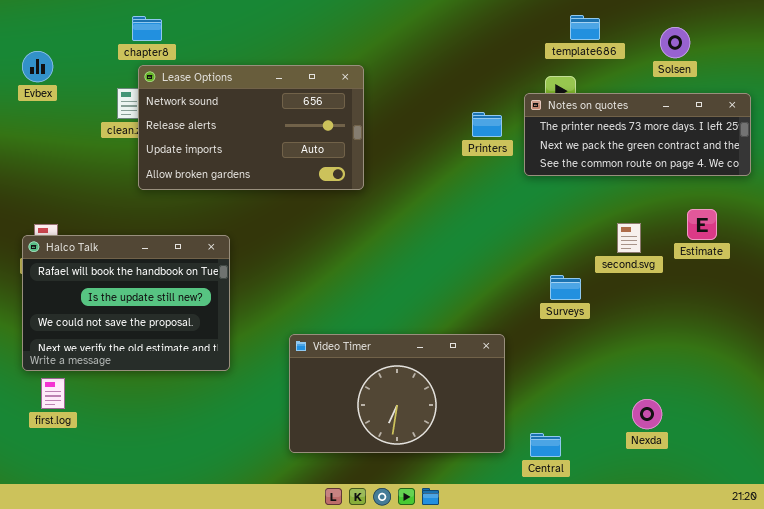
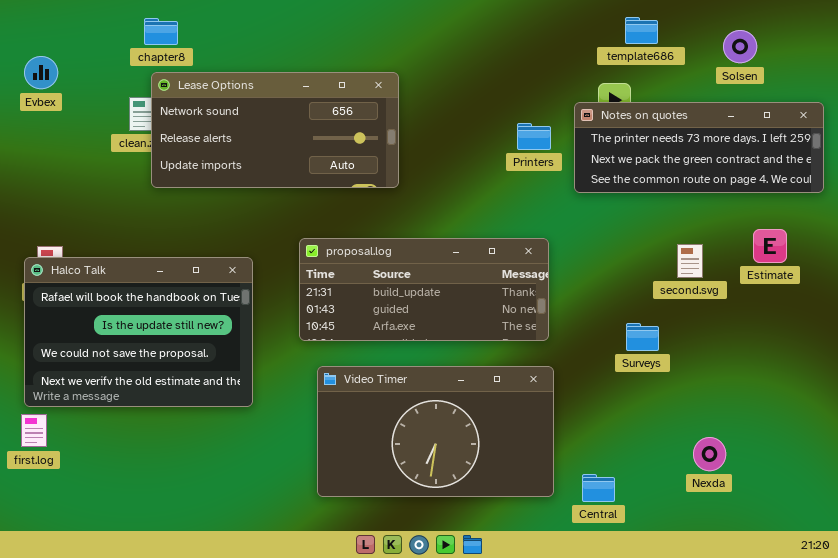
Lease Options: [138,65,364,190] -> [151,72,399,188], resized
proposal.log: none -> [299,238,549,341], opened
Surveys: [550,275,581,300] -> [626,323,659,351], moved
first.log: [41,378,65,409] -> [21,414,47,447], moved

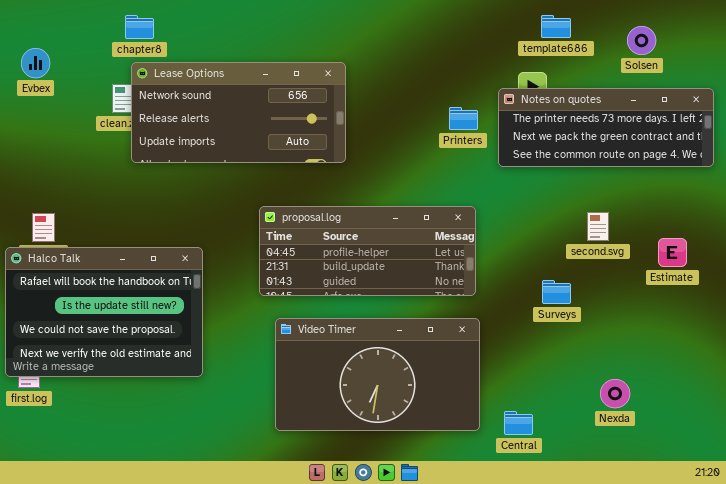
Estimate: [753,229,787,263] -> [658,238,687,267], moved
proposal.log: [299,238,549,341] -> [259,206,476,296], scrolled up 1 row
Halco Talk: [24,257,253,407] -> [5,247,203,377], moved

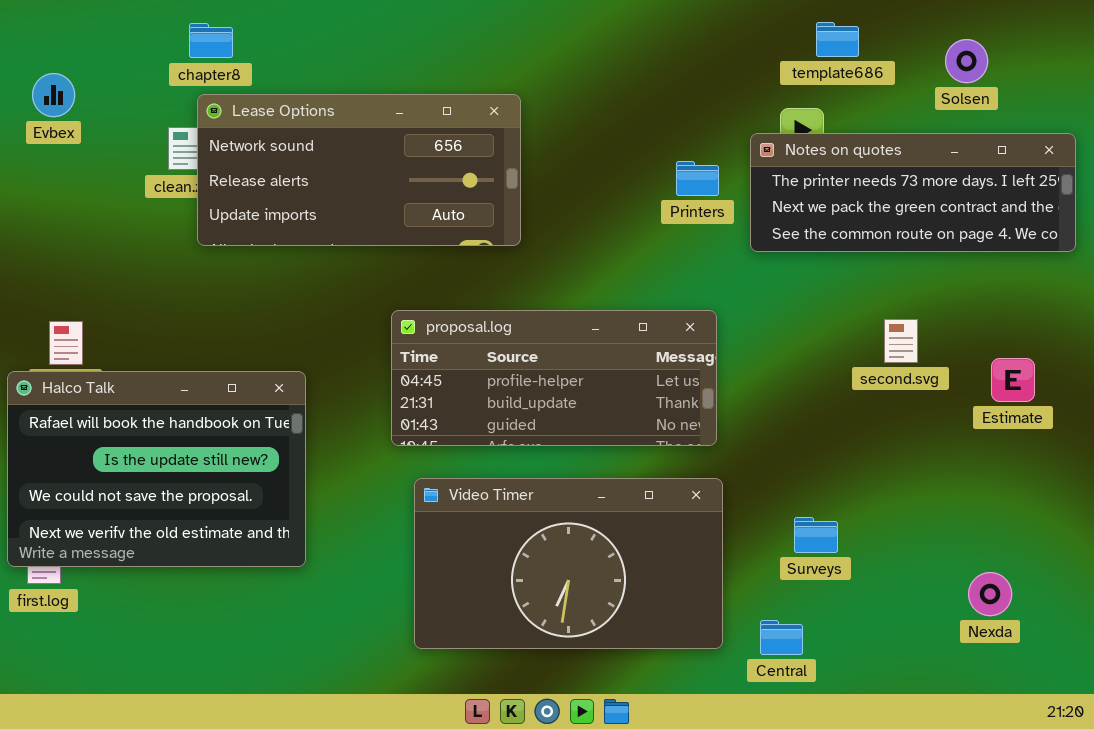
Surveys: [542,280,571,304] -> [794,517,838,553], moved
Nexda: [600,379,630,408] -> [968,572,1012,616], moved

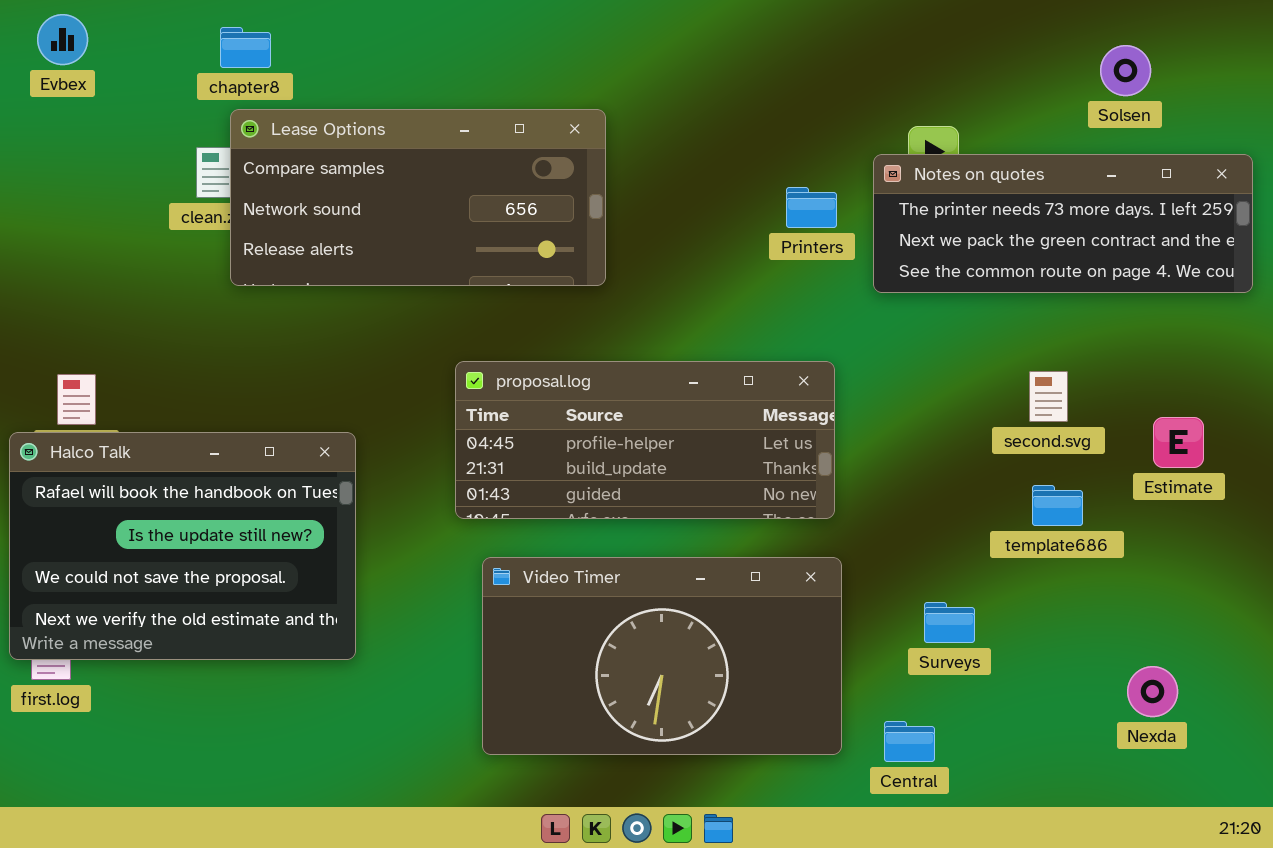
template686: [816,22,859,57] -> [1032,485,1083,526], moved
Evbex: [32,73,75,117] -> [37,14,88,65], moved
Lease Options: [197,94,521,246] -> [230,109,606,286], scrolled up 1 row

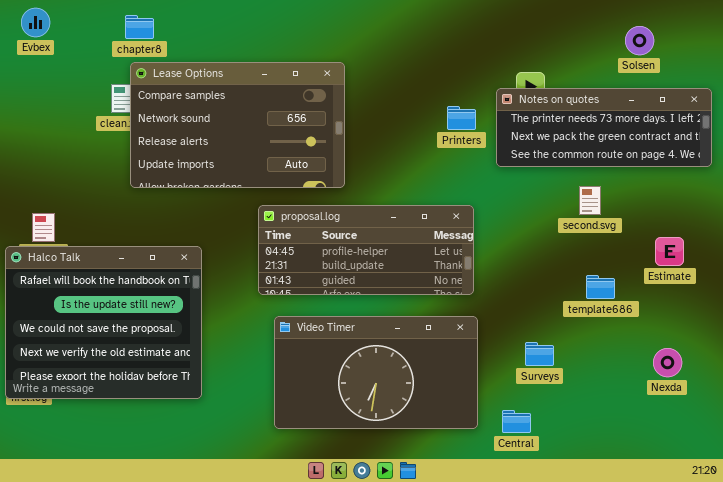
Lease Options: [230,109,606,286] -> [130,62,345,188], resized
second.svg: [1029,371,1068,422] -> [579,186,601,215], moved
Halco Talk: [9,432,356,660] -> [5,246,202,399], resized
Nexda: [1127,666,1178,717] -> [653,348,682,377], moved

